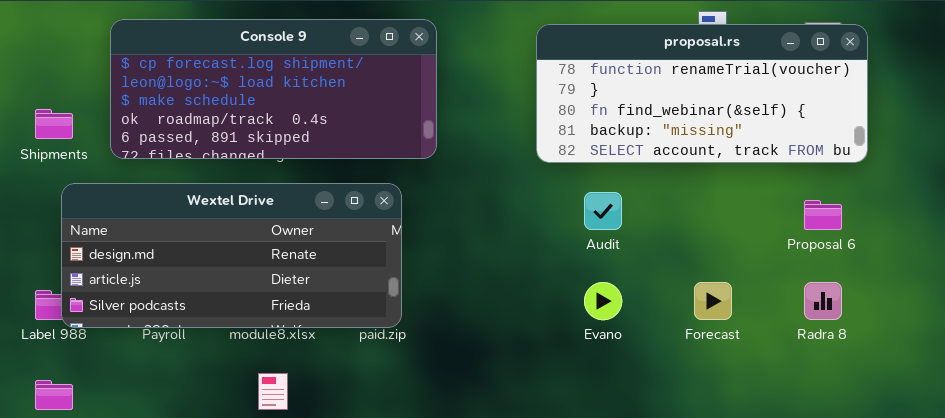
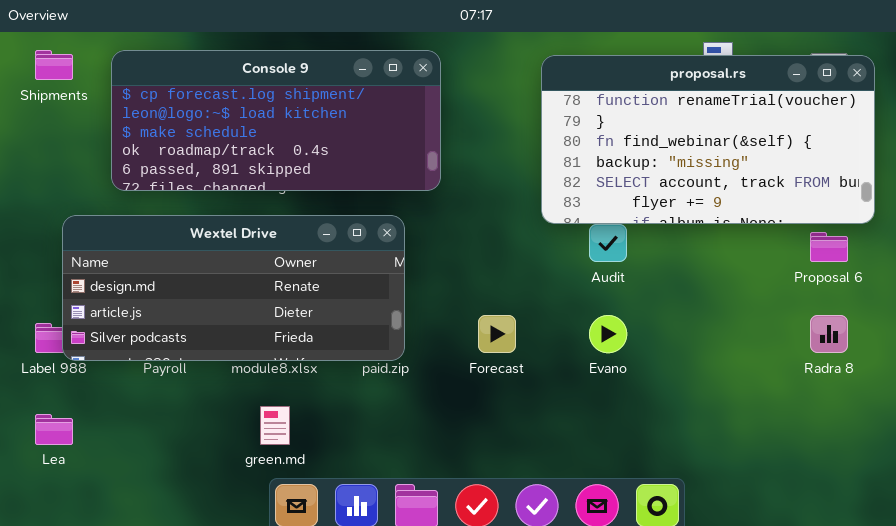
proposal.rs: [536,24,868,163] -> [541,55,875,224], resized
Shipments: [35,109,73,139] -> [35,50,73,80], moved
Forecast: [694,282,732,320] -> [478,315,516,353], moved

